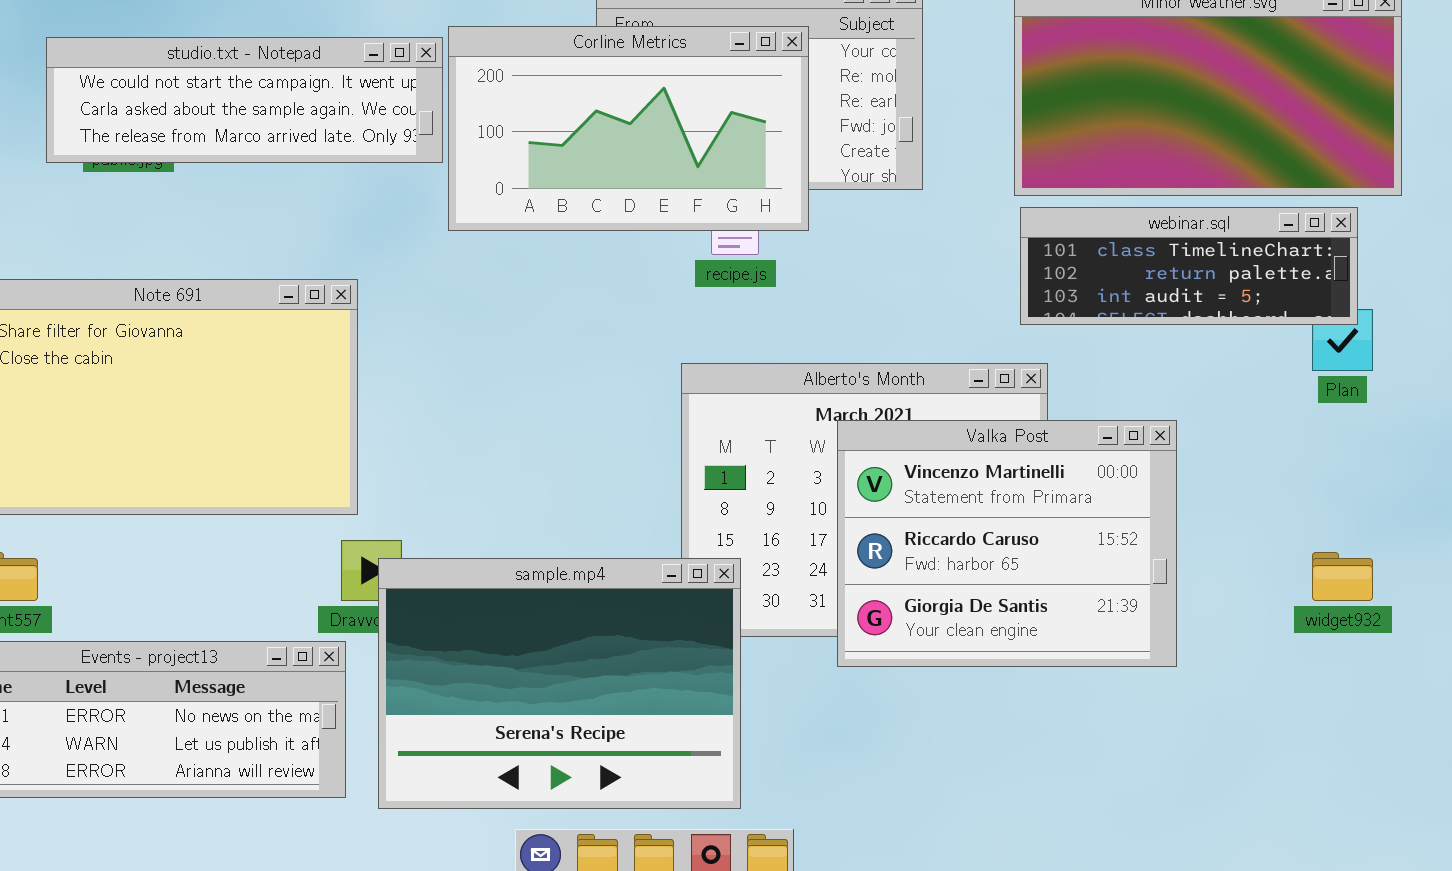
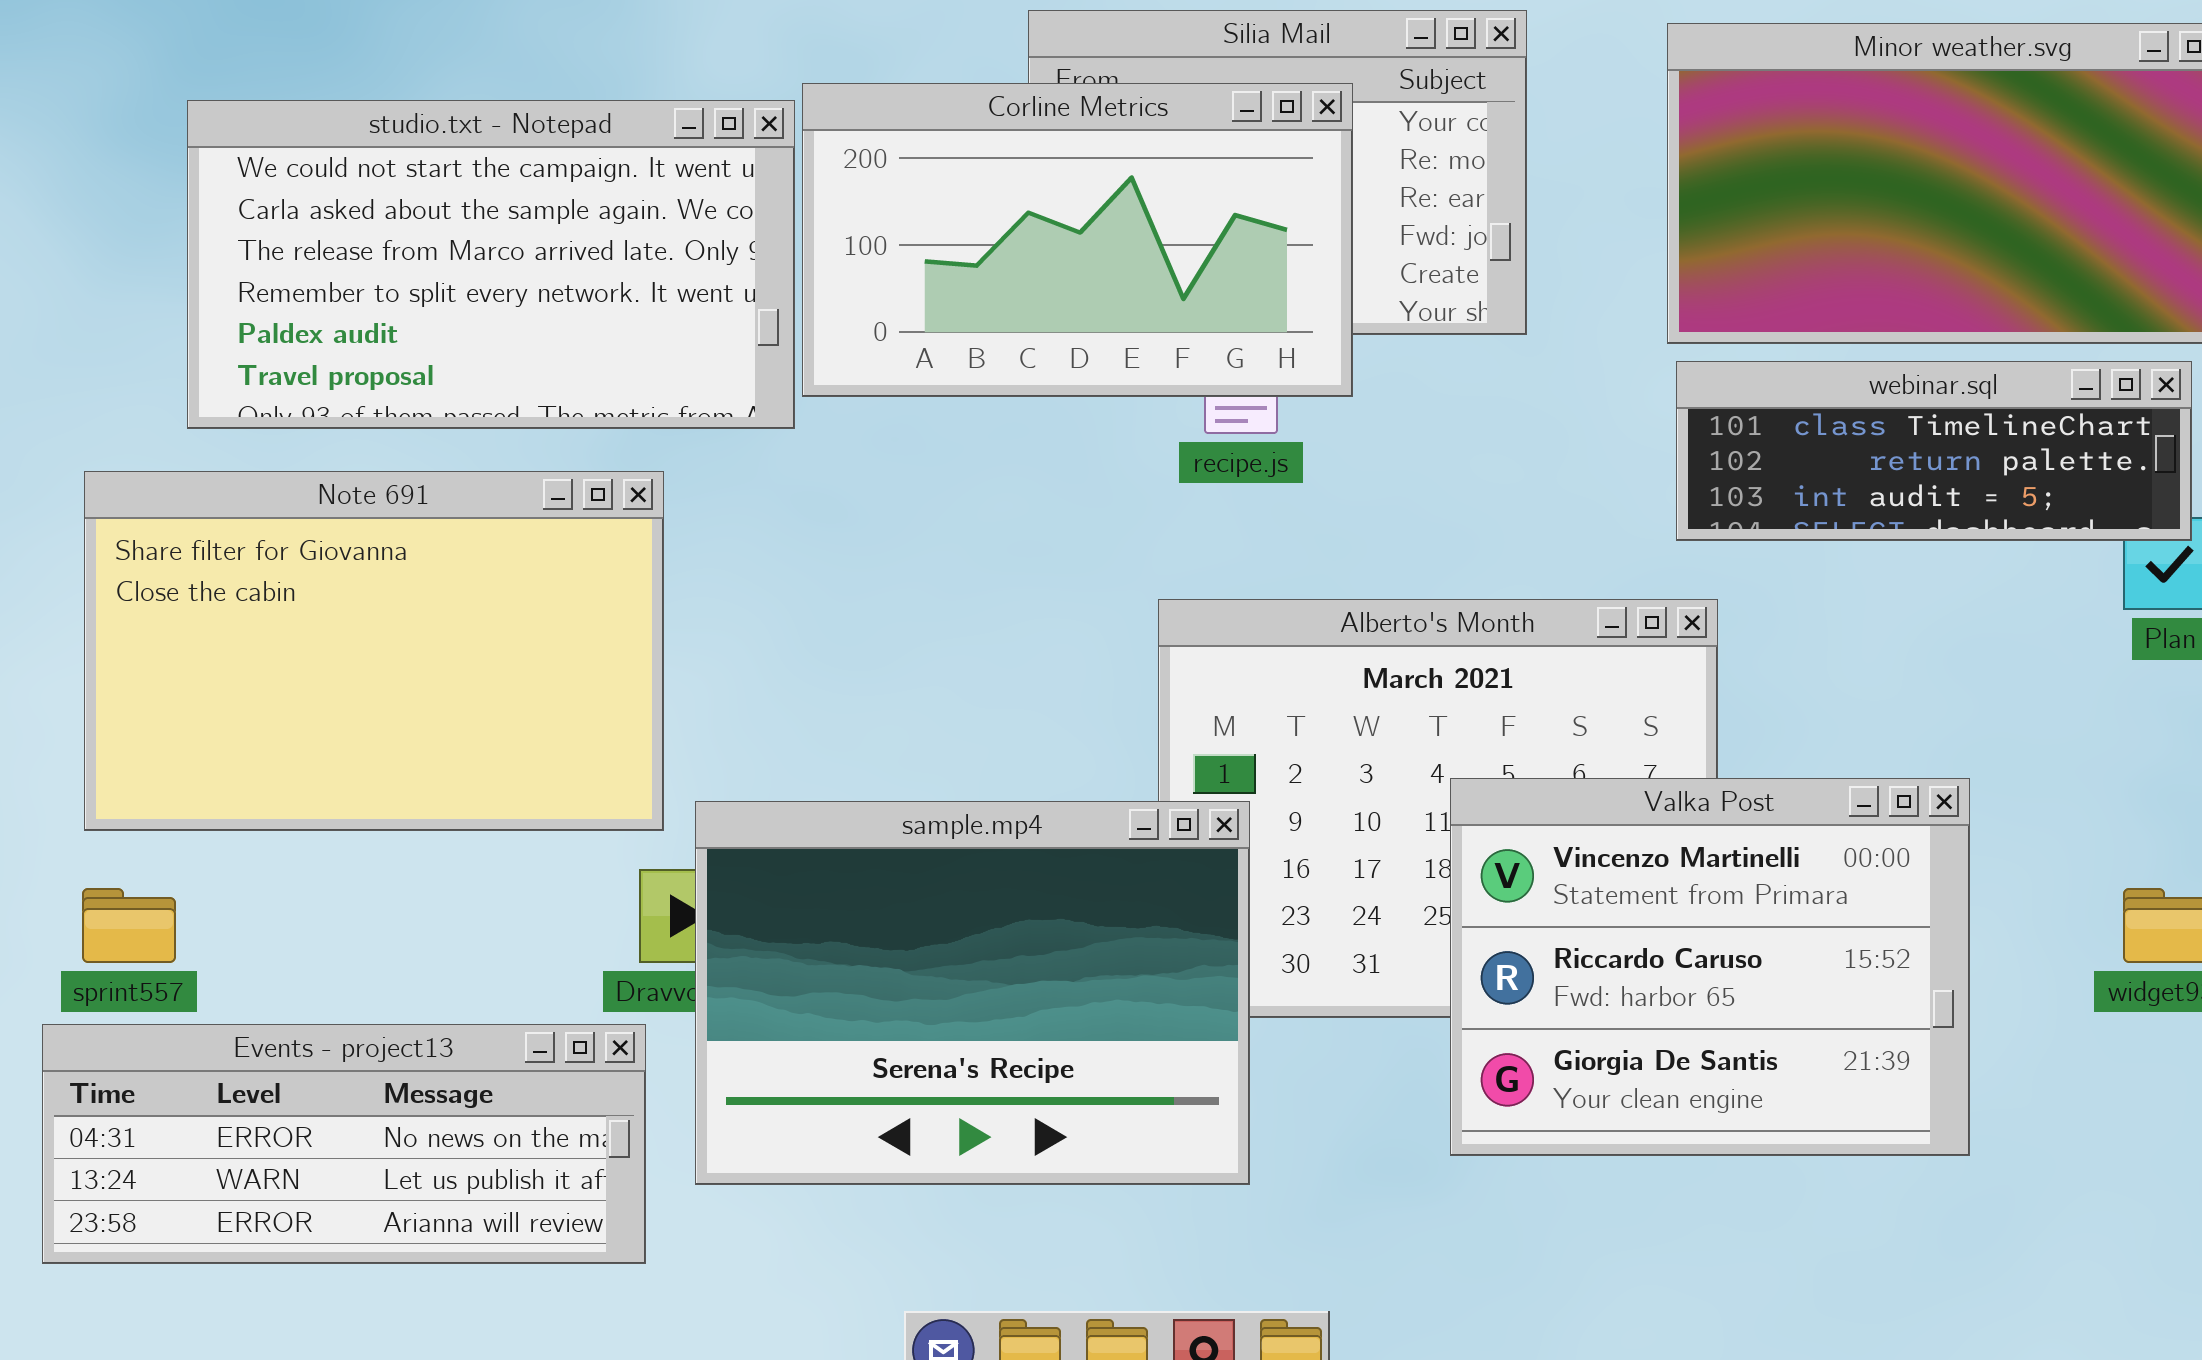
studio.txt - Notepad: [46,37,443,163] -> [187,100,795,429], resized
Valka Post: [837,420,1177,667] -> [1450,778,1970,1156], moved
sample.mp4: [378,558,741,809] -> [695,801,1250,1185], moved

